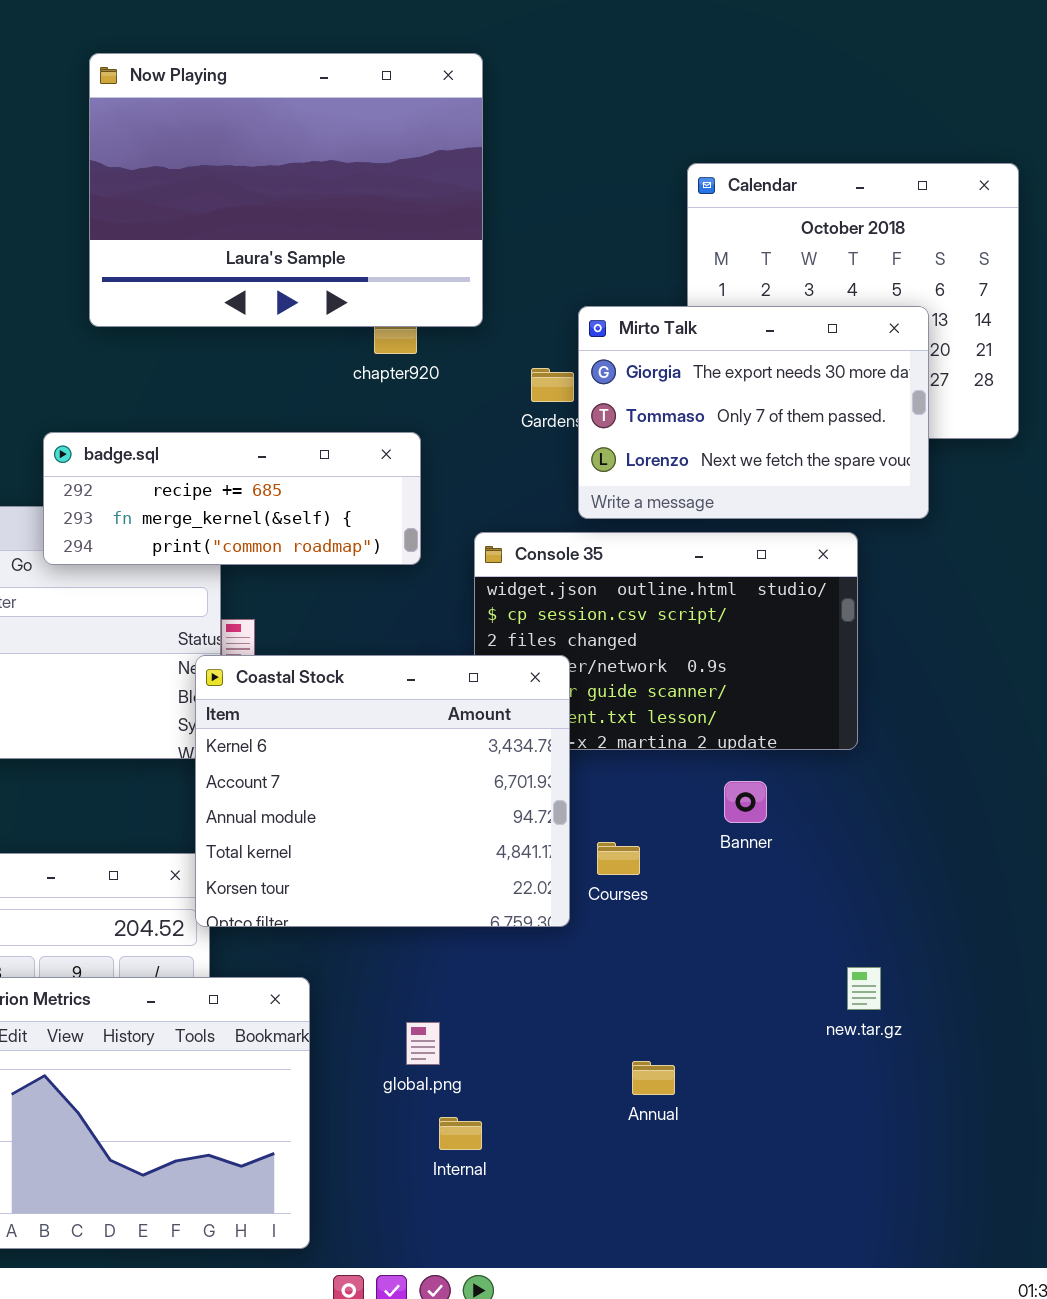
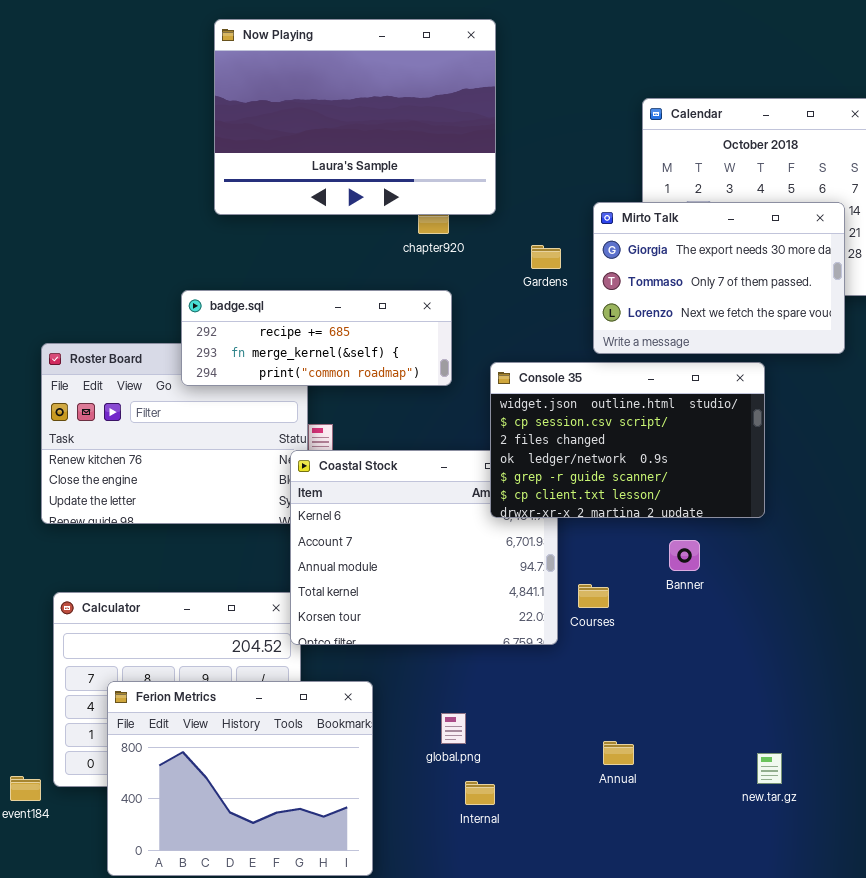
Mirto Talk: [578,306,929,519] -> [593,202,845,354], moved
Console 35: [474,532,858,750] -> [490,362,765,518], raised
new.tar.gz: [847,967,881,1010] -> [757,753,782,784], moved

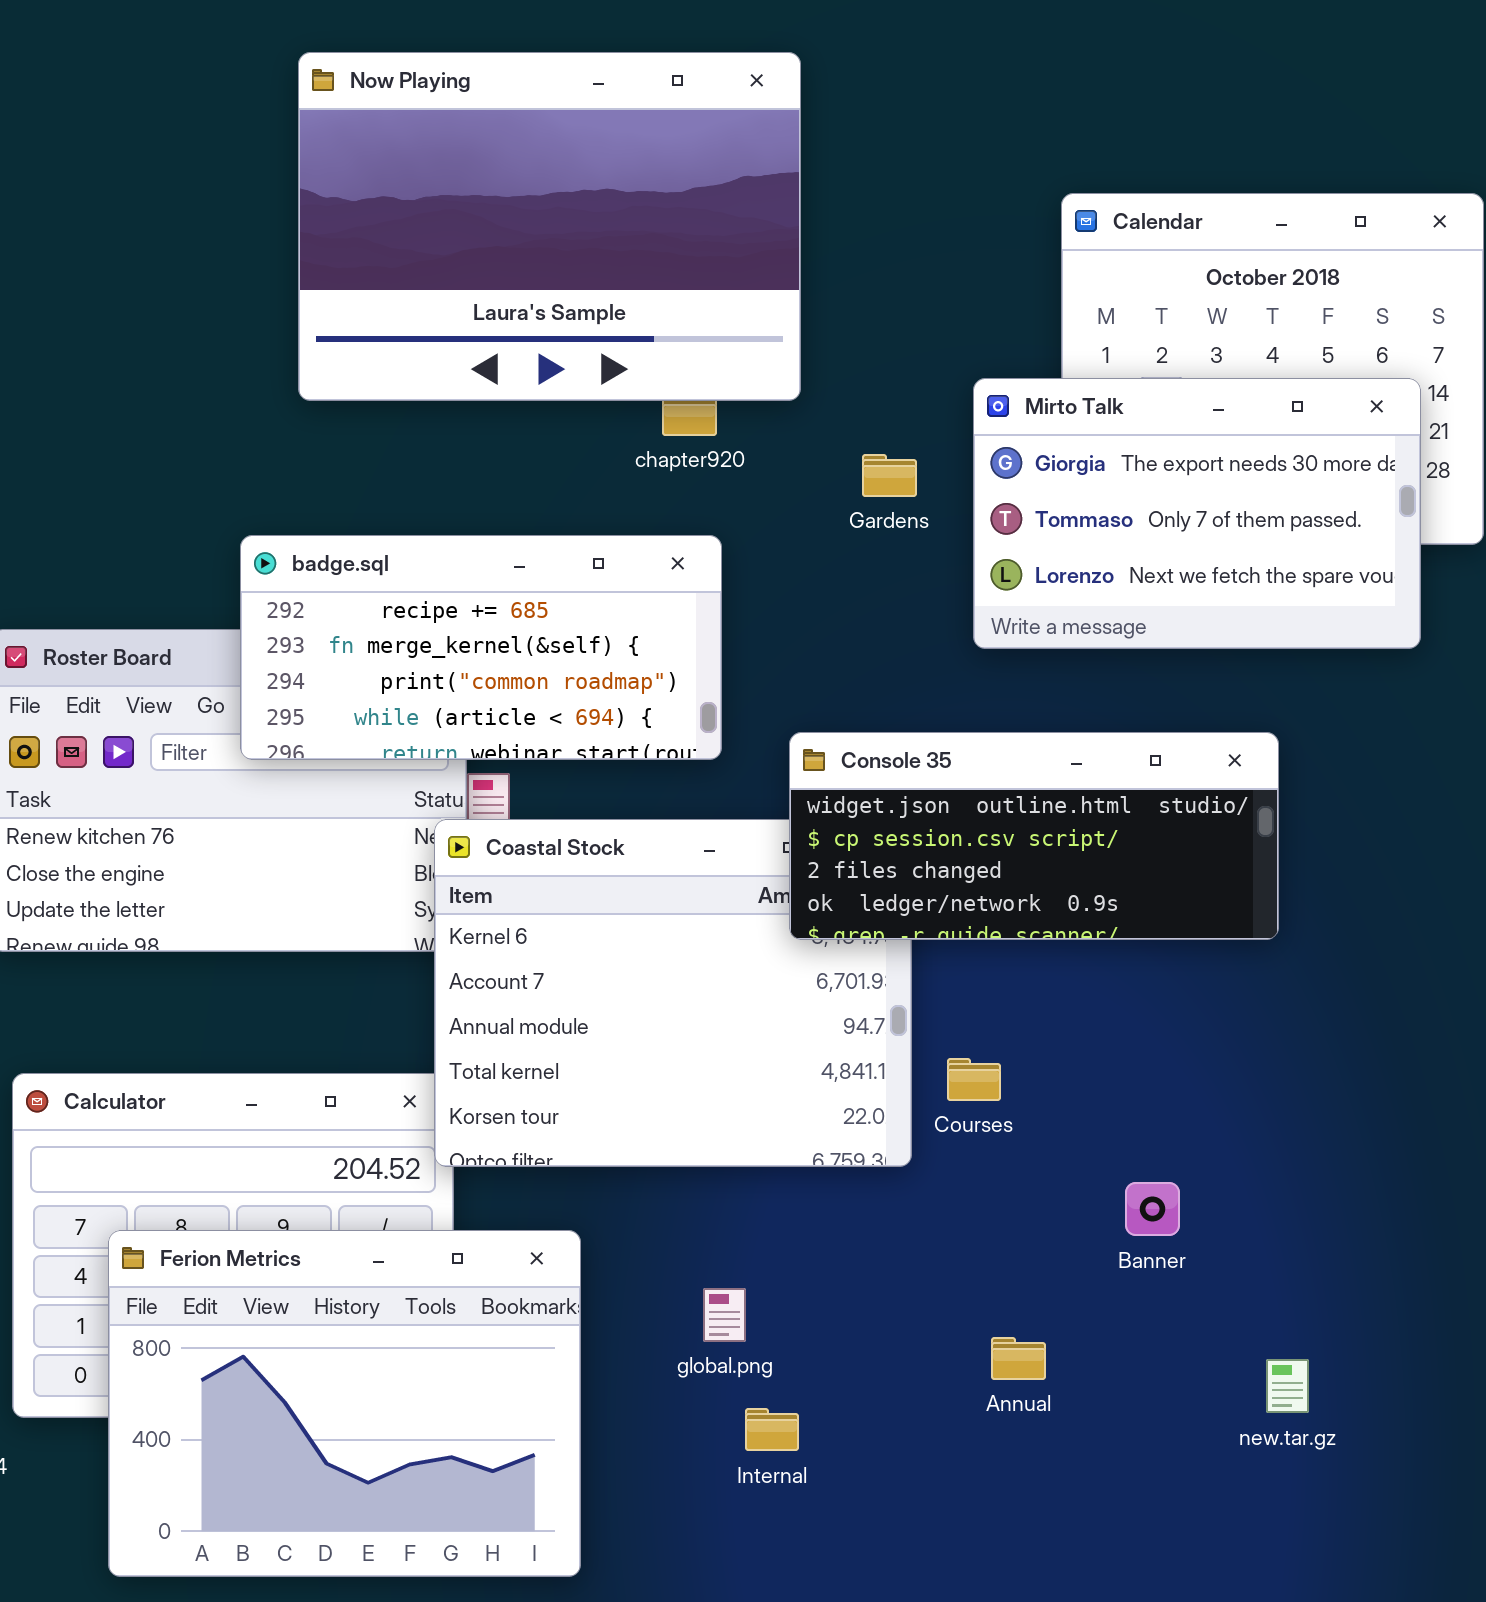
badge.sql: [181,290,452,386] -> [240,535,722,760], resized
Console 35: [490,362,765,518] -> [789,732,1279,940], resized
Banner: [669,540,700,571] -> [1125,1182,1180,1236], moved

